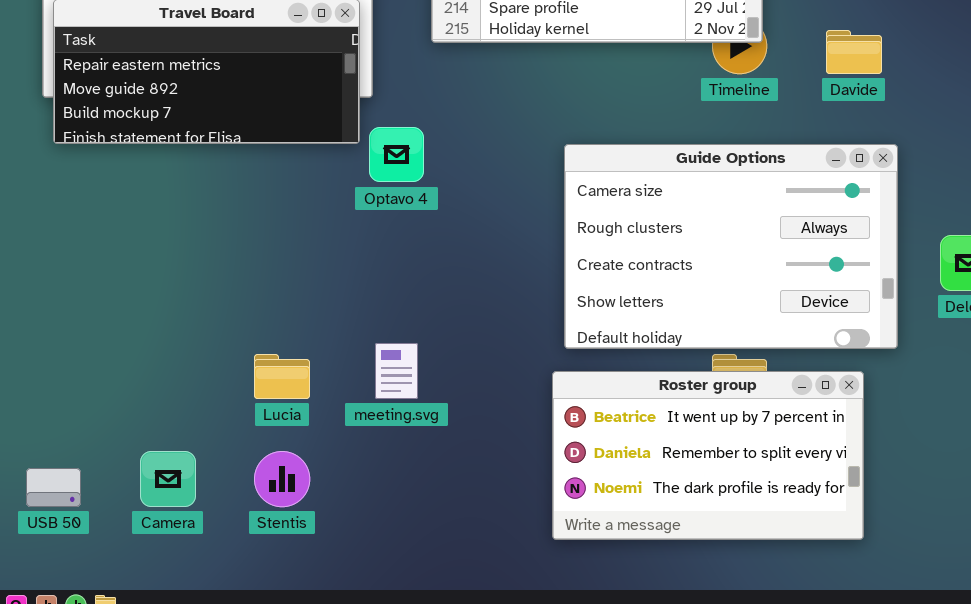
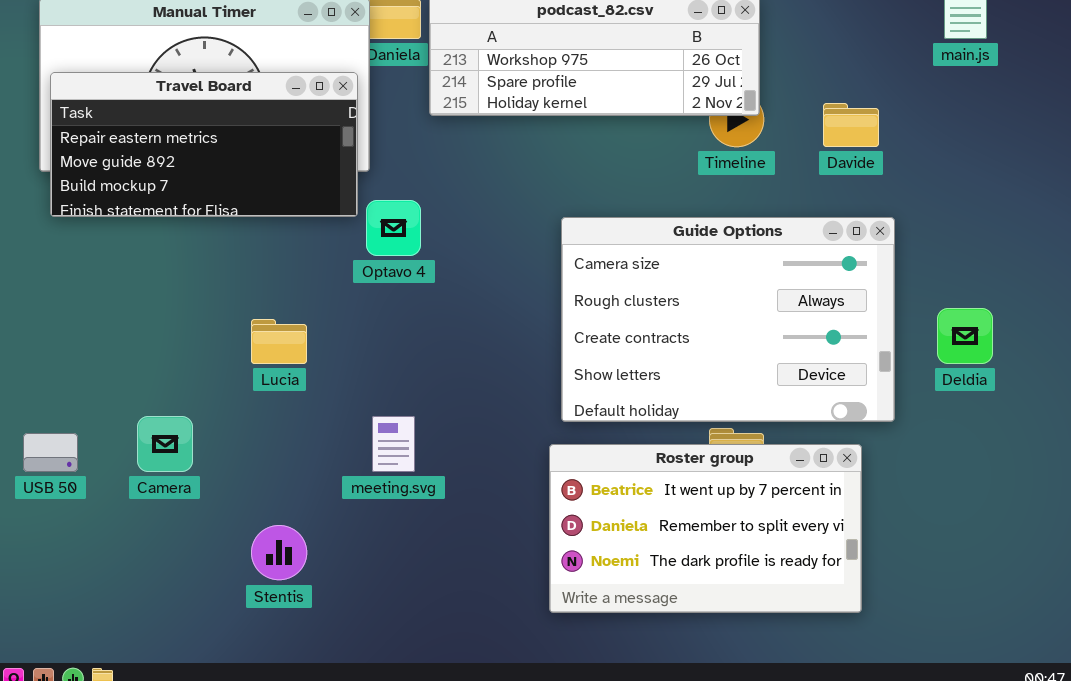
Lucia: [254,354,310,399] -> [251,319,307,364], moved
Camera: [140,451,196,507] -> [137,416,193,472], moved
USB 50: [26,468,81,507] -> [23,433,78,472], moved

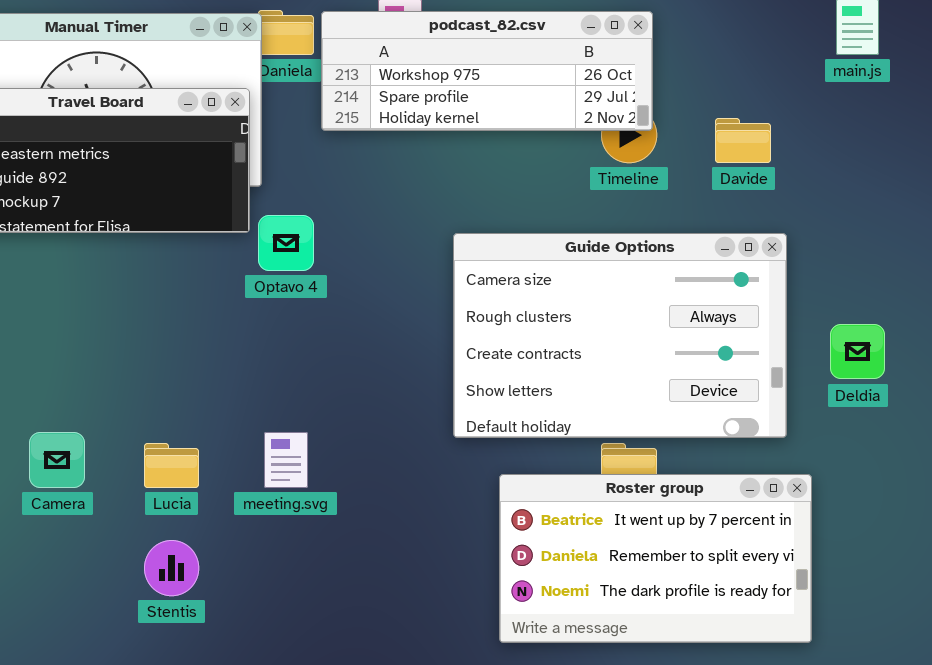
Lucia: [251,319,307,364] -> [144,443,199,488], moved
Roster group: [549,444,862,613] -> [499,474,812,643], moved

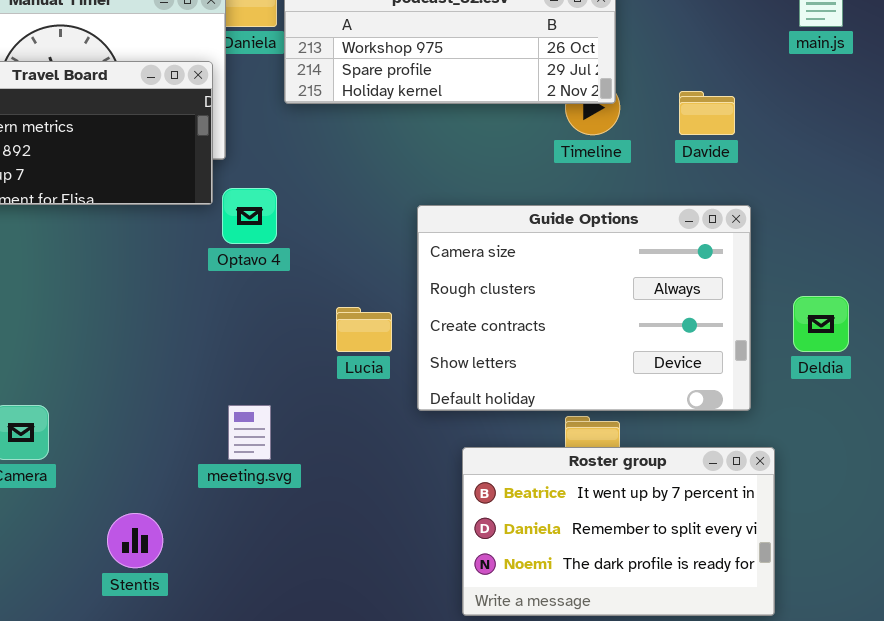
Lucia: [144,443,199,488] -> [336,307,392,352], moved

